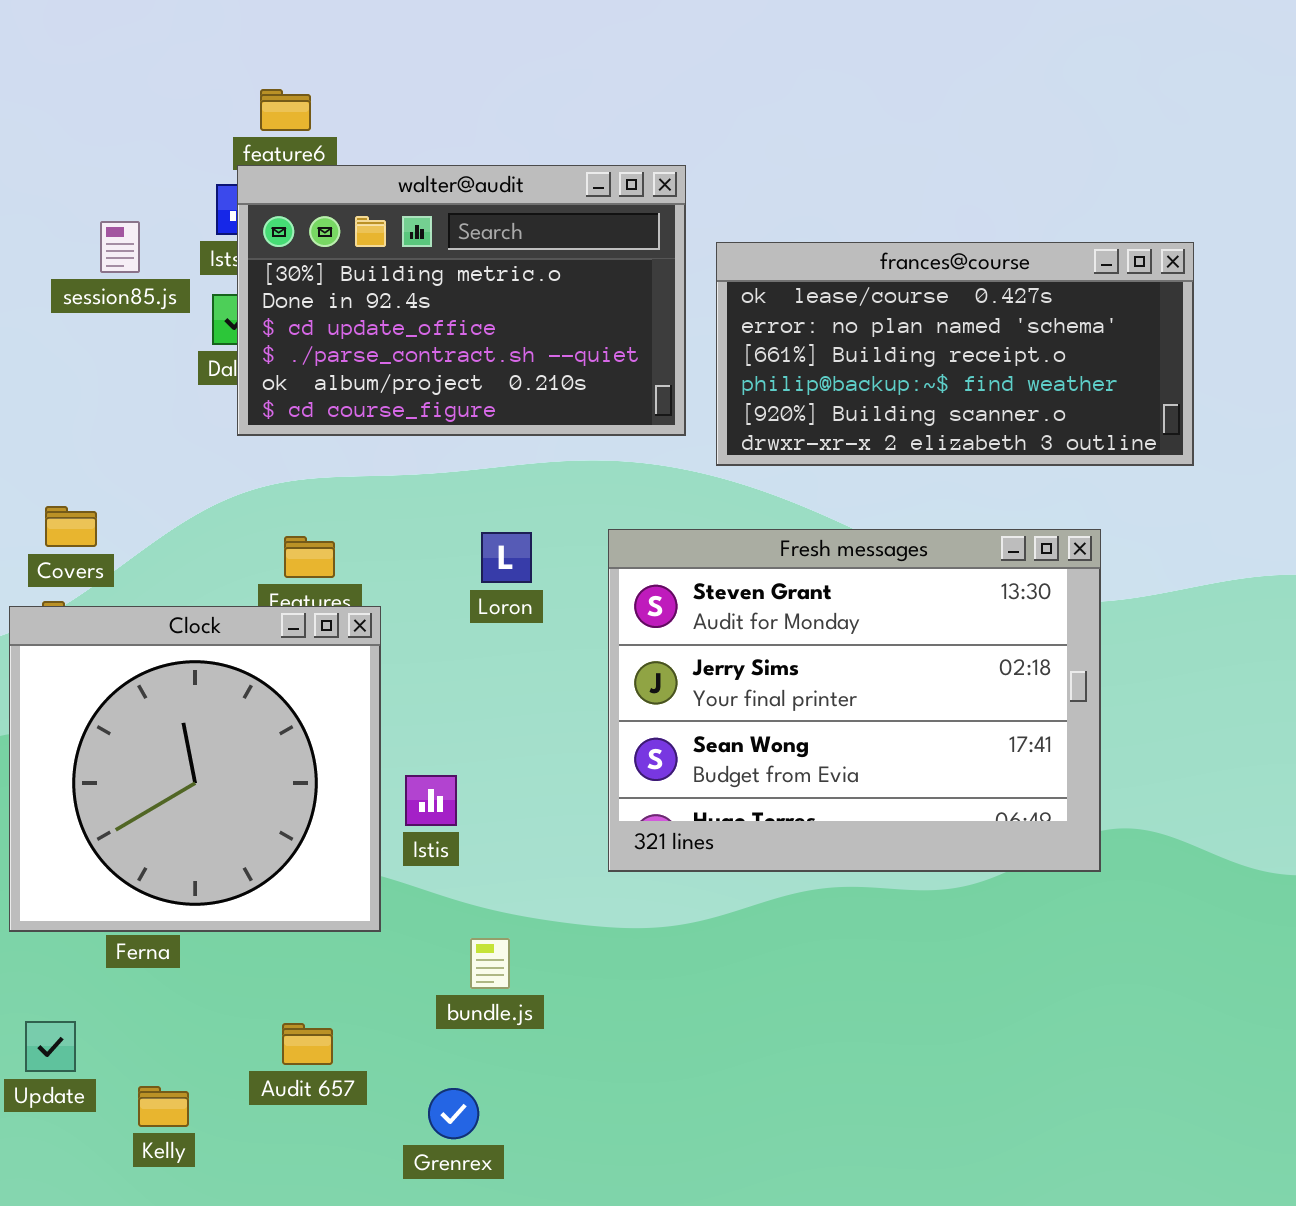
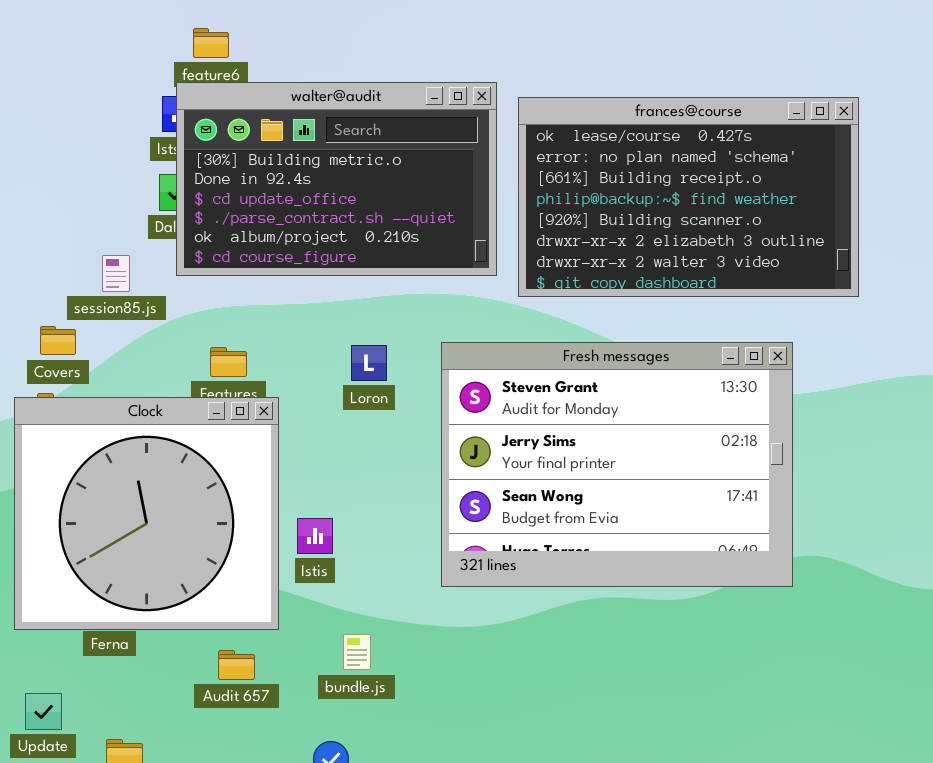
session85.js: [100,221,140,273] -> [102,255,130,292], moved
frances@course: [716,242,1194,466] -> [518,97,859,297], resized
Audit 657: [282,1023,333,1065] -> [218,650,255,680], moved

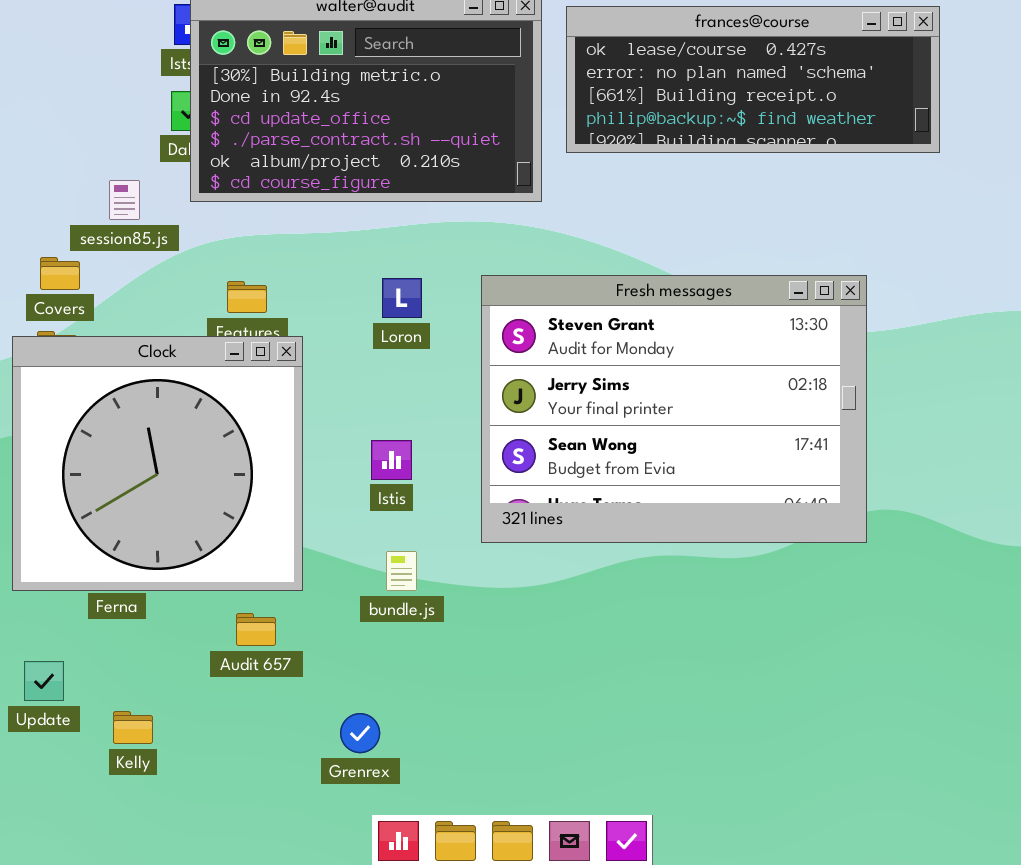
frances@course: [518,97,859,297] -> [566,6,940,153], resized
Istis: [297,518,333,554] -> [371,440,412,480], moved
bundle.js: [343,634,371,670] -> [386,551,417,591], moved

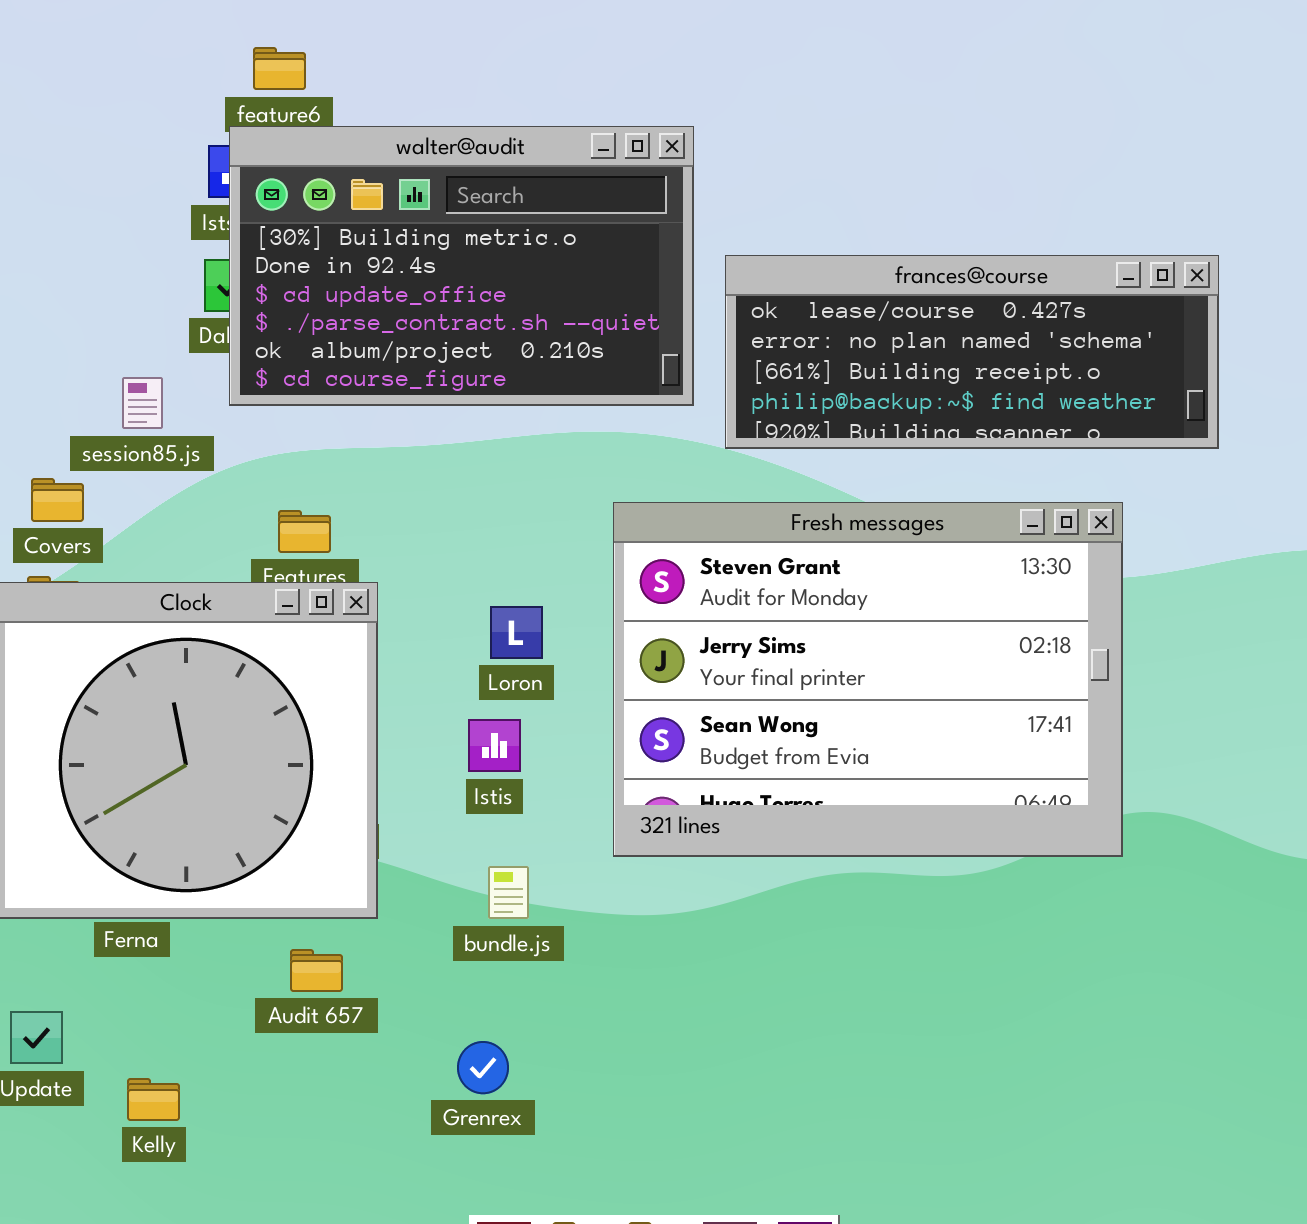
frances@course: [566,6,940,153] -> [725,255,1219,449], moved
Loron: [382,278,422,318] -> [490,606,543,659], moved
Grenrex: [340,713,380,753] -> [457,1041,509,1094], moved

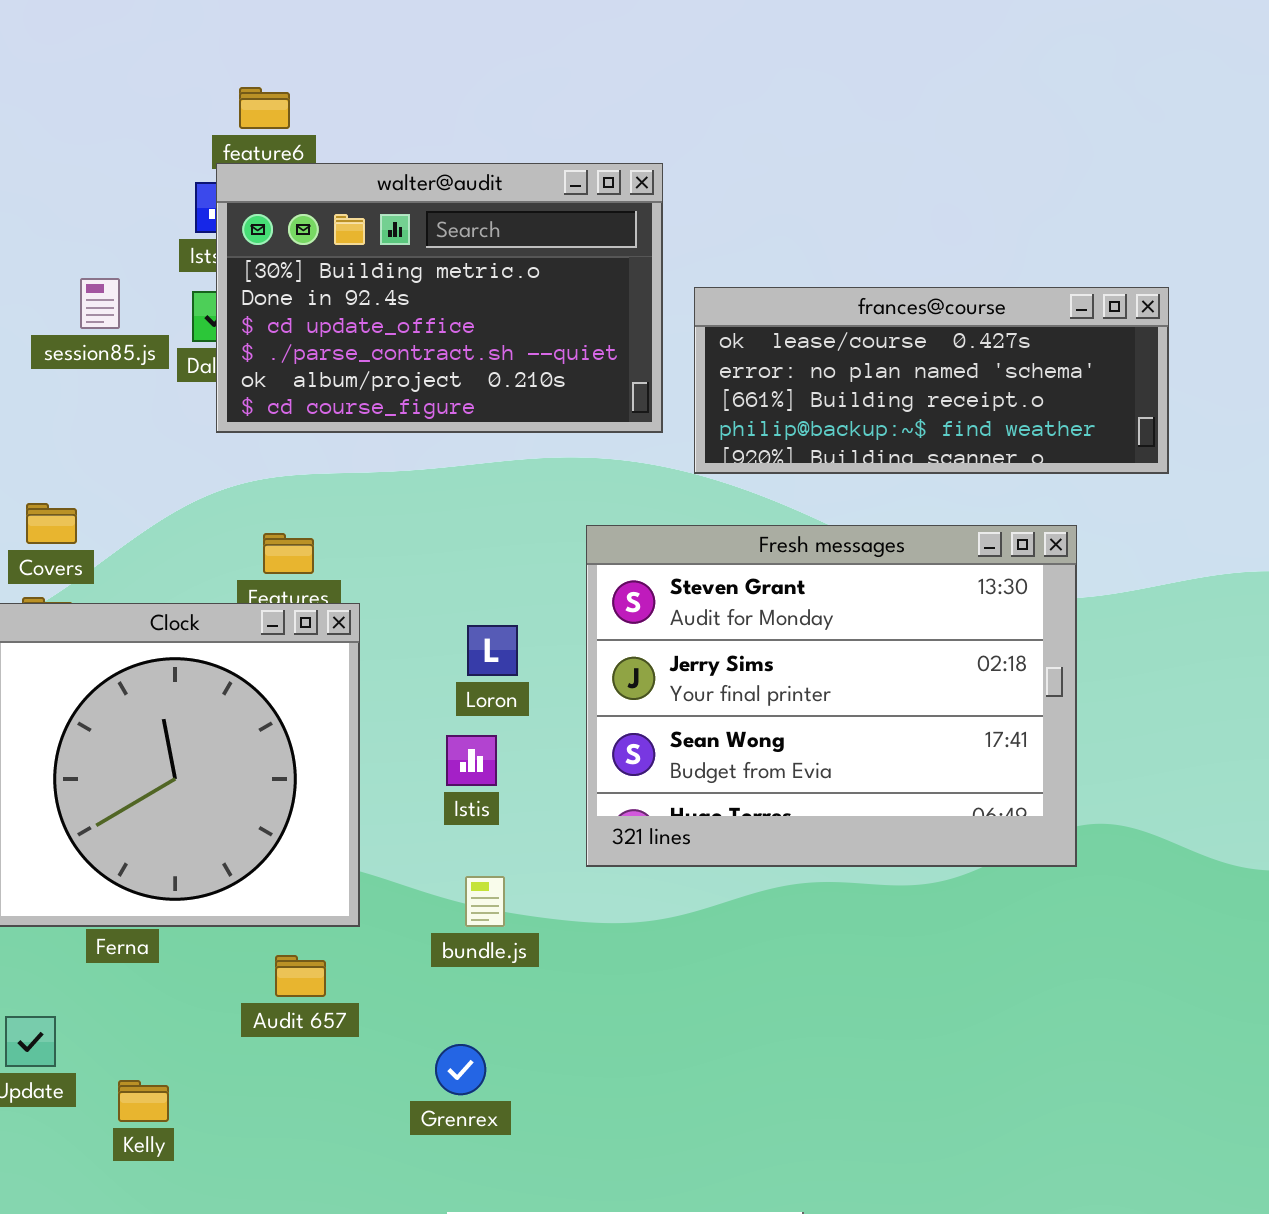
session85.js: [122,377,163,429] -> [80,278,120,329], moved

